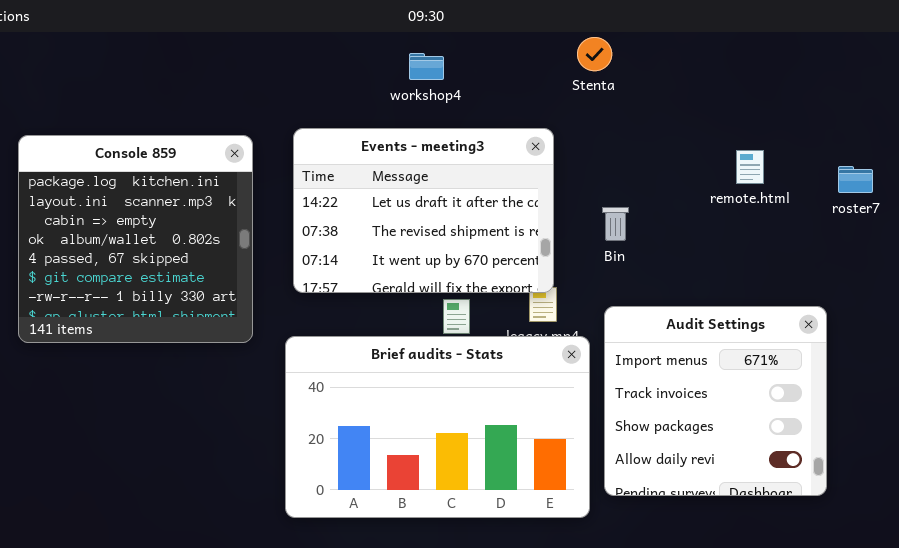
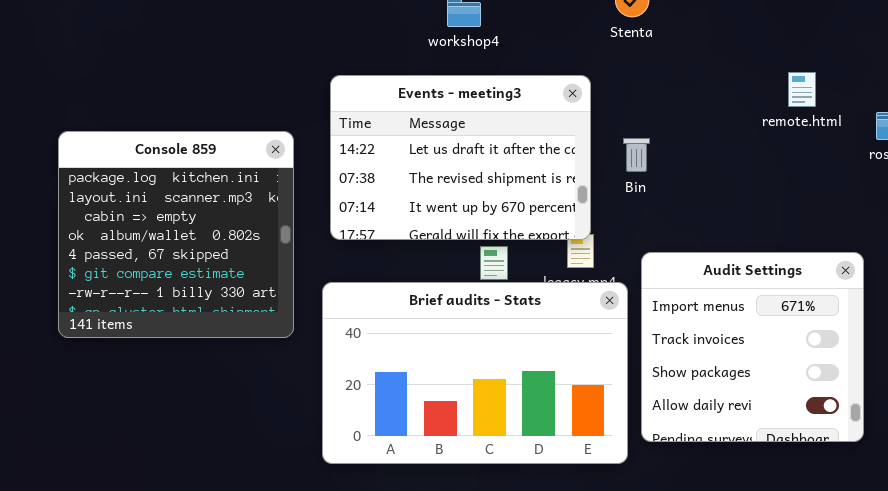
Console 859: [18,135,253,343] -> [58,131,294,338], moved
remote.html: [736,150,764,184] -> [788,72,816,107], moved
Bin: [602,207,629,241] -> [623,138,650,172], moved

